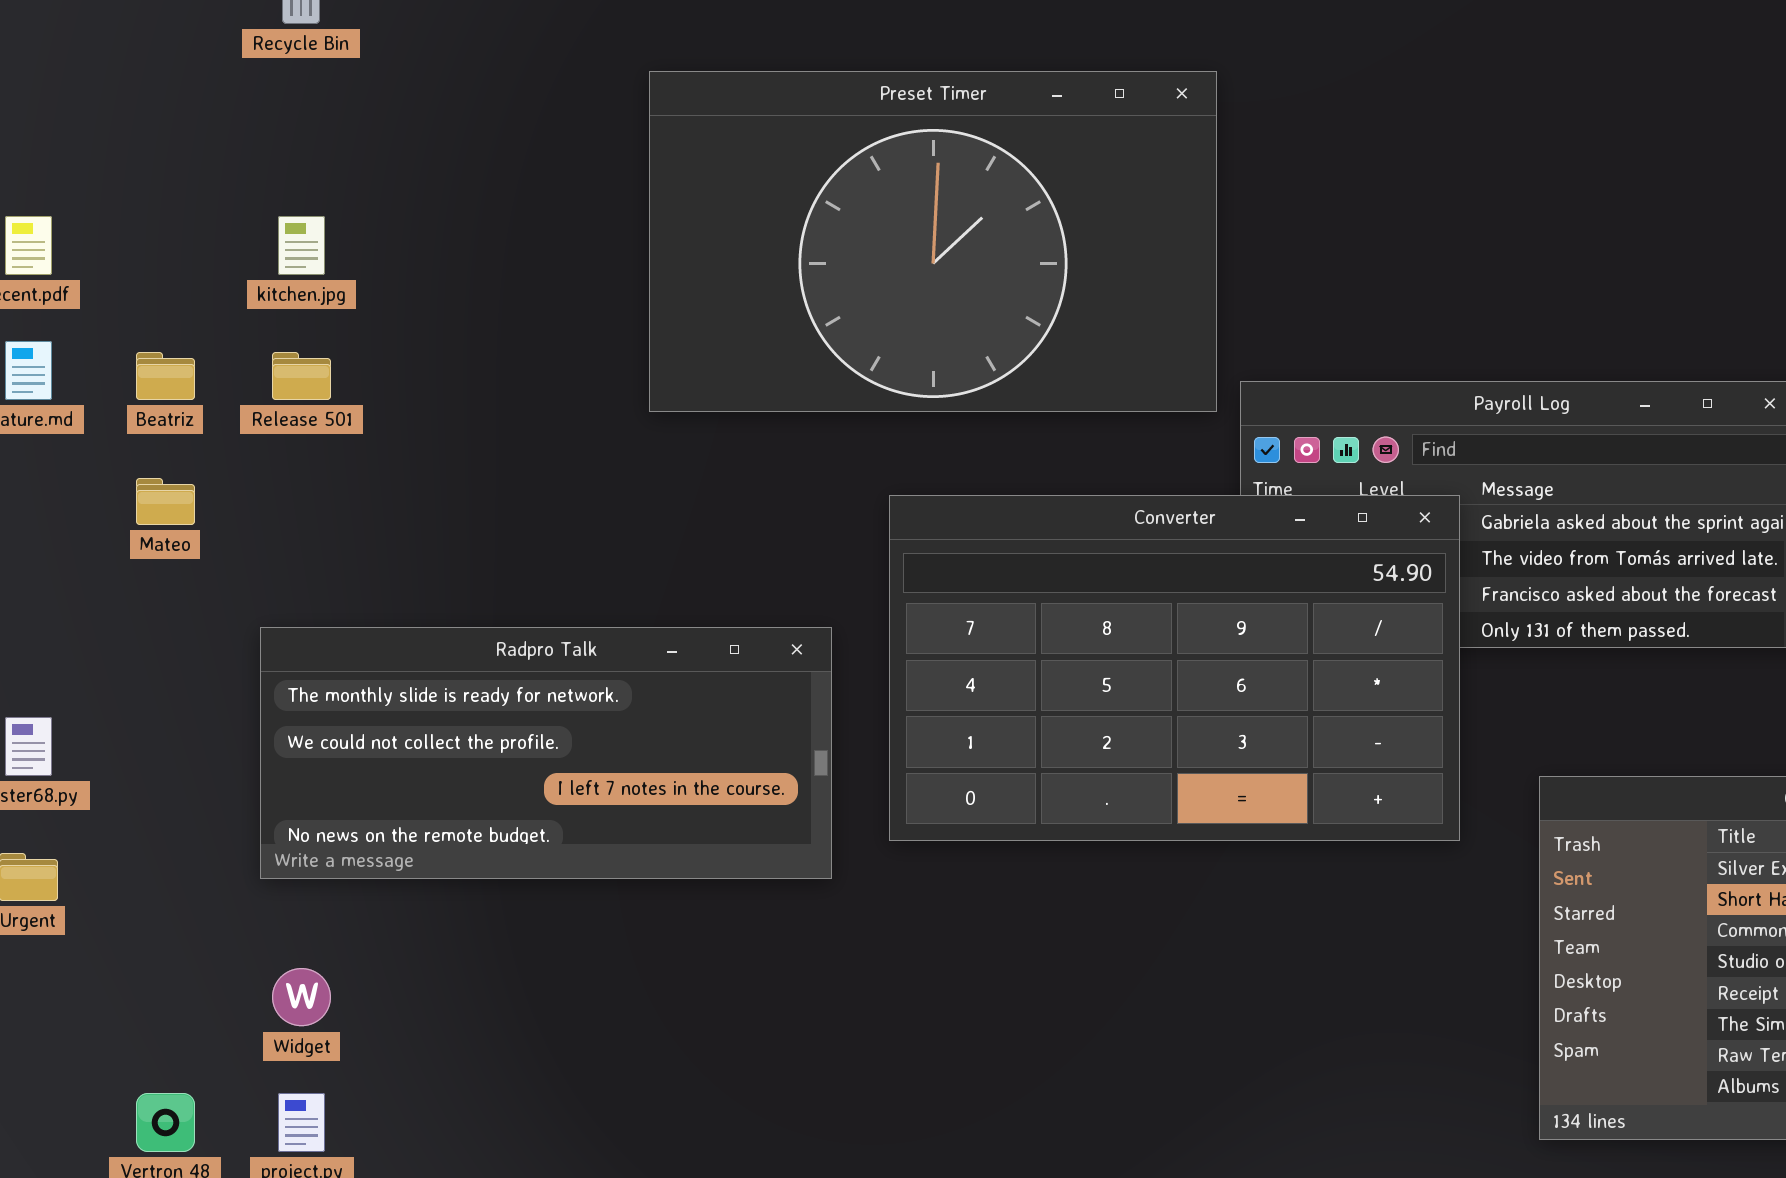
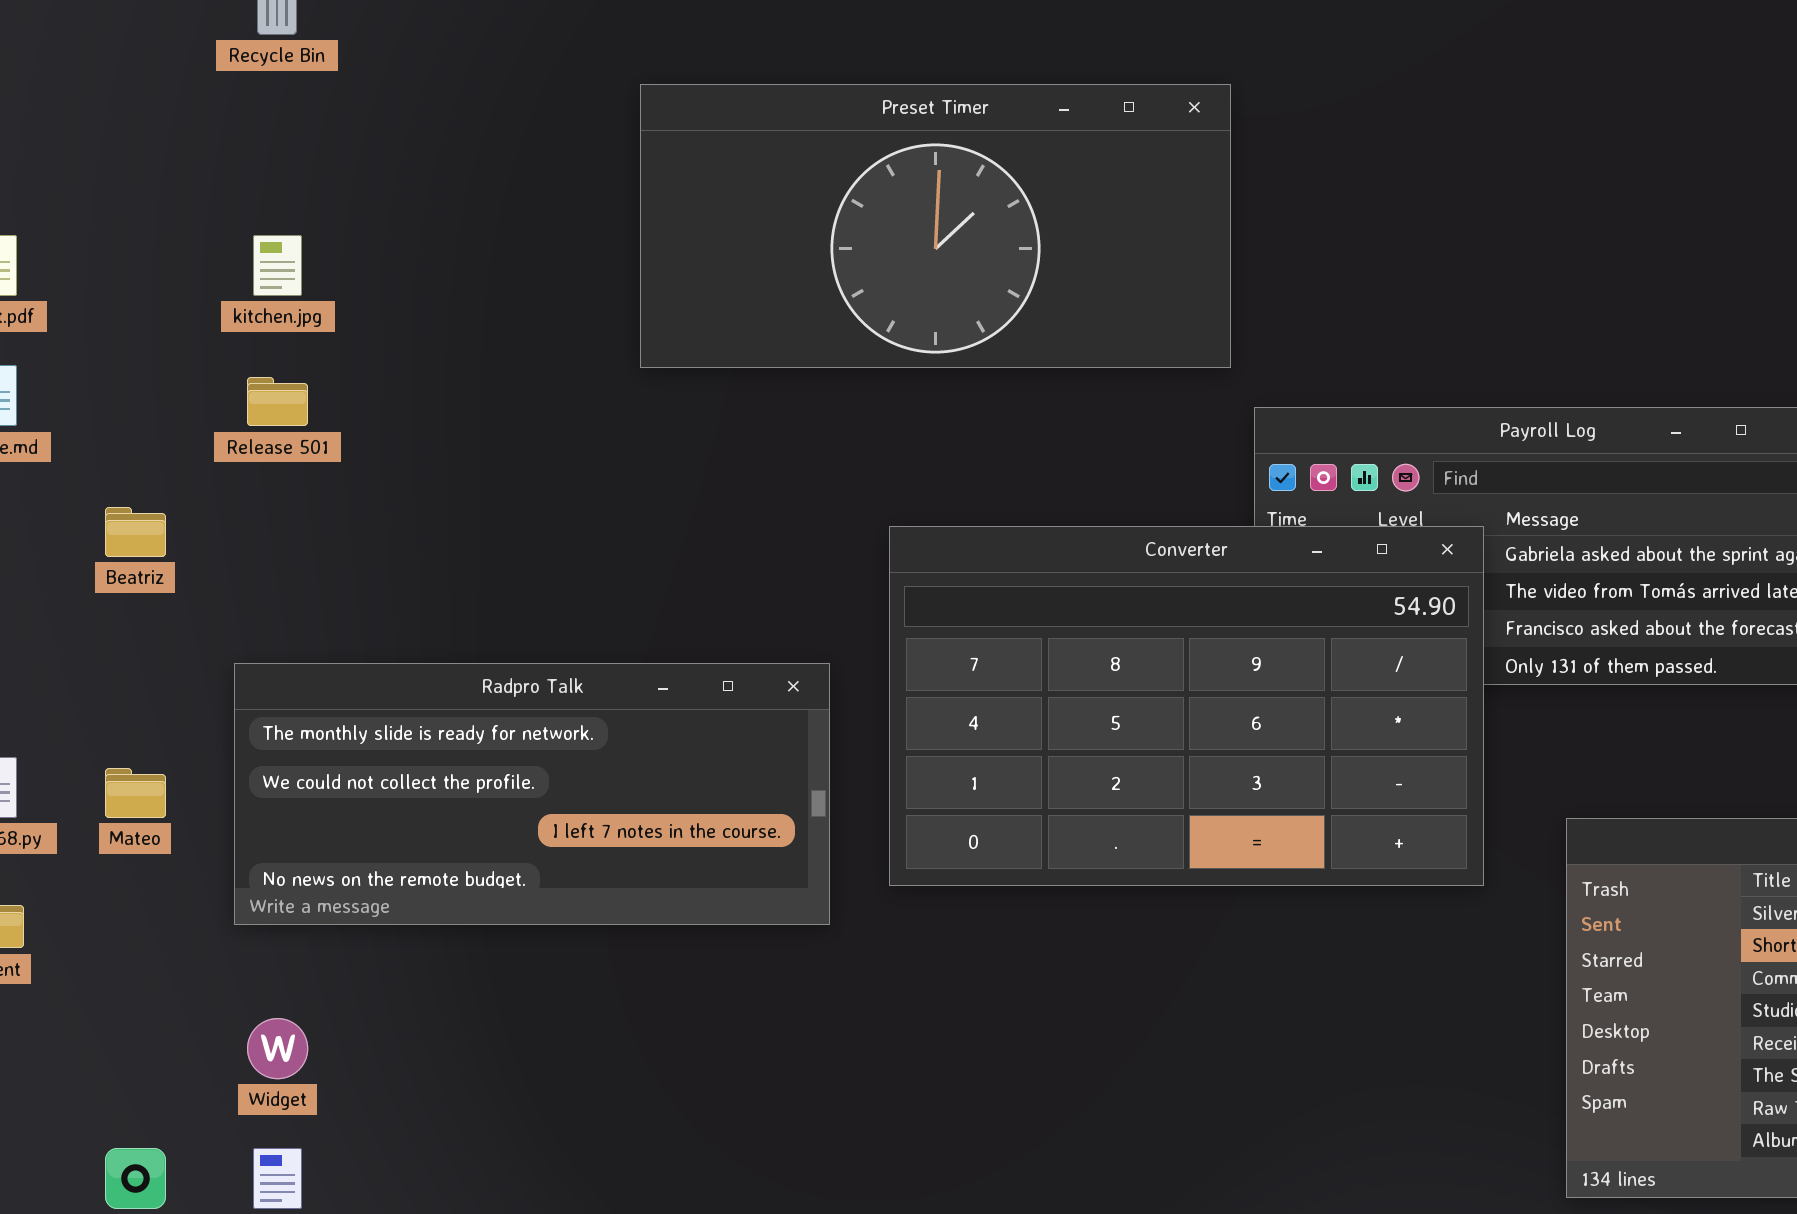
Preset Timer: [649,71,1217,412] -> [640,84,1231,368], resized
Beatriz: [136,352,195,400] -> [105,507,166,557], moved
Mateo: [136,478,195,525] -> [105,768,166,818], moved

